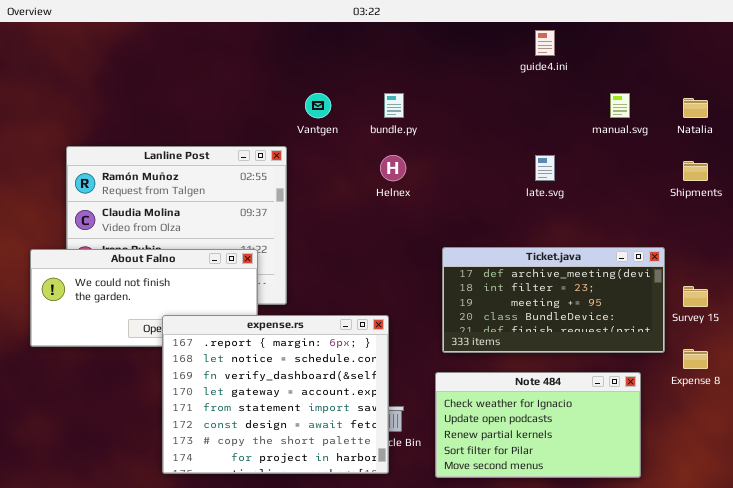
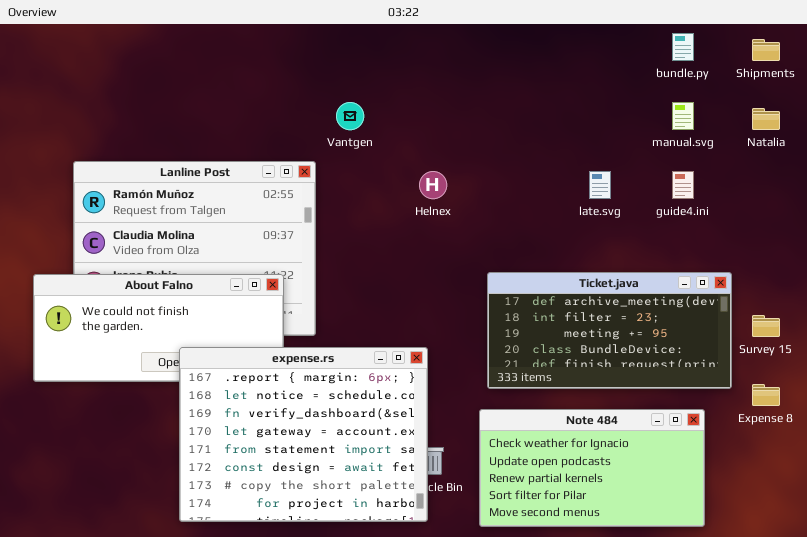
guide4.ini: [535,30,555,56] -> [672,171,694,199], moved
bundle.py: [384,93,404,118] -> [672,33,694,61], moved
Shipments: [683,161,708,181] -> [752,39,780,61], moved

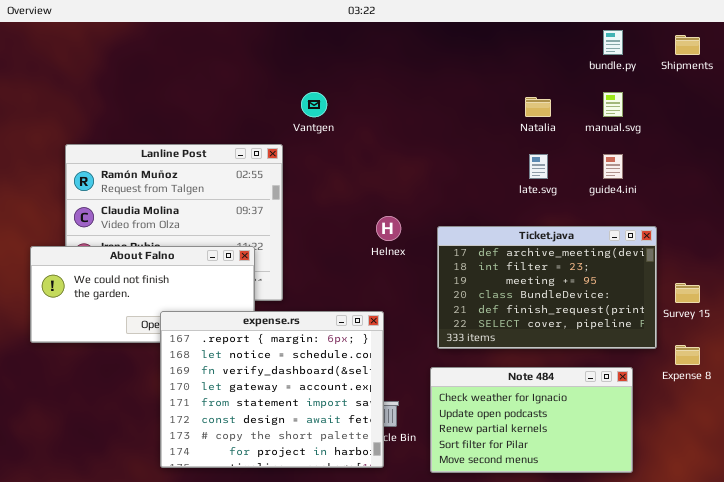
Natalia: [752,108,780,130] -> [525,97,551,117], moved
Helnex: [419,171,447,199] -> [376,216,401,241], moved
Ticket.java: [487,272,732,389] -> [437,226,657,349], resized

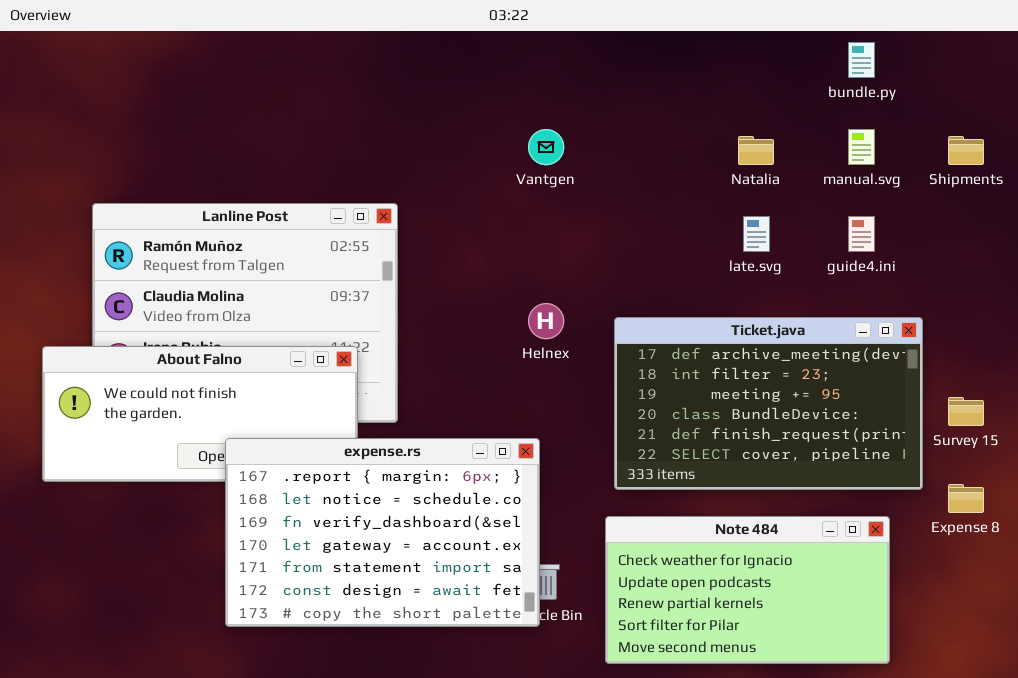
Shipments: [675,35,700,55] -> [948,136,984,165], moved
Vantgen: [301,92,327,117] -> [528,129,564,165], moved
expense.rs: [160,311,384,468] -> [225,438,540,627], resized

